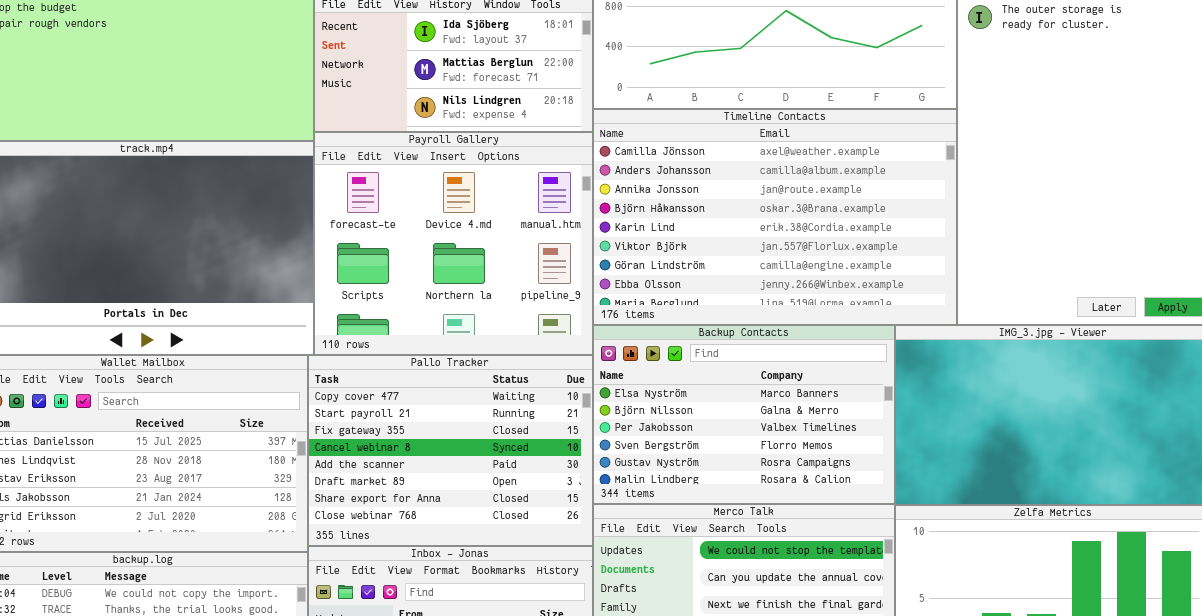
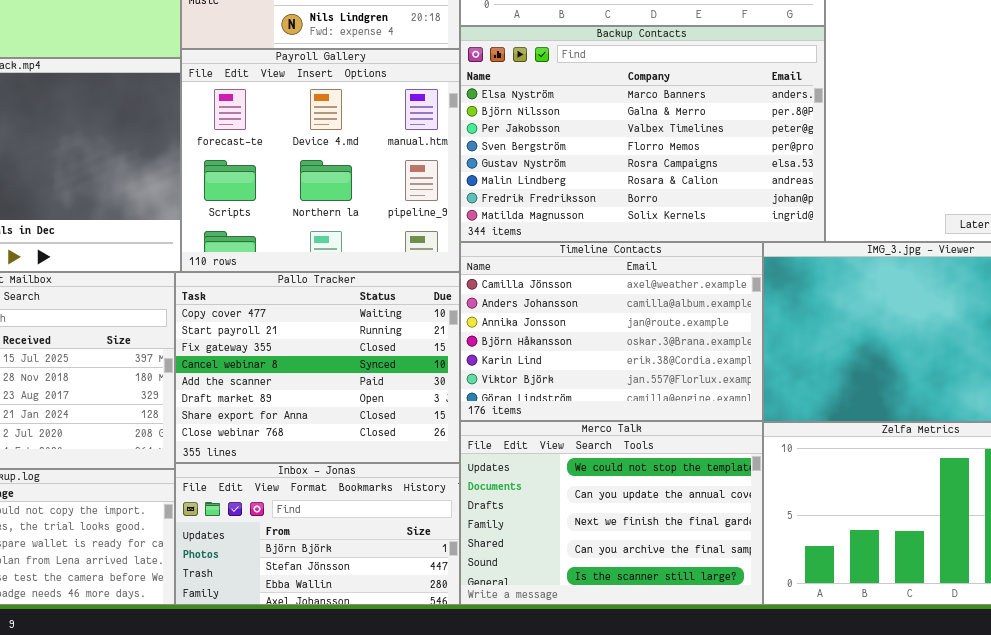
Timeline Contacts: [593,109,957,325] -> [460,242,763,421], moved, resized
Backup Contacts: [593,325,895,504] -> [460,26,825,242], moved, resized

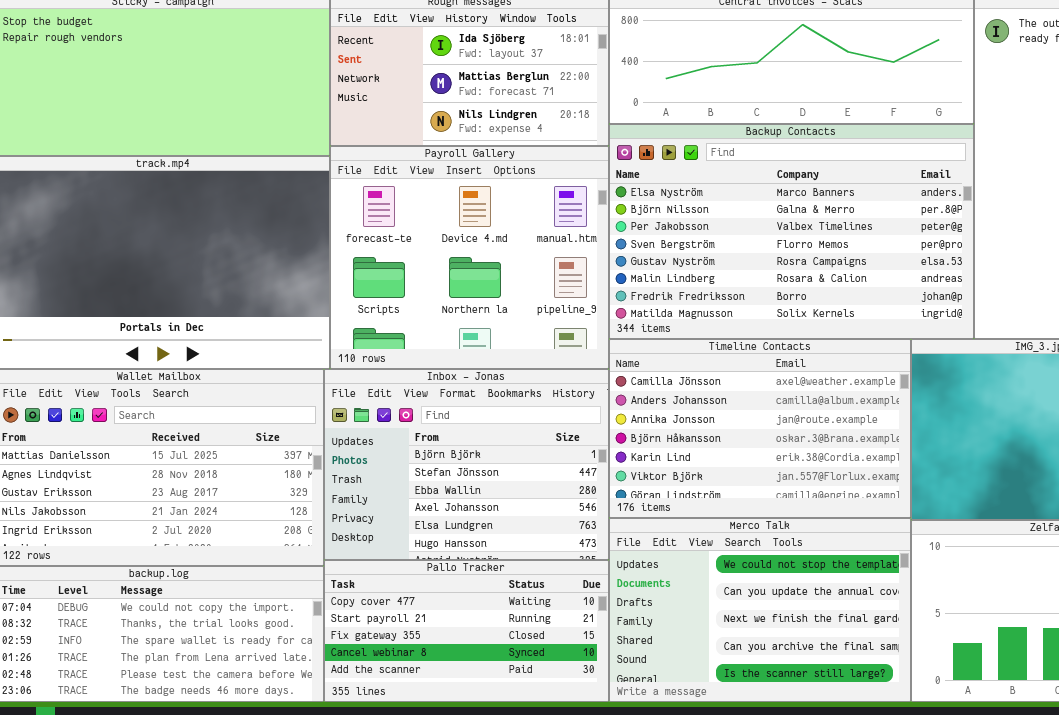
Pallo Tracker: [175,272,460,463] -> [324,560,609,702], moved, resized
Inbox - Jonas: [175,463,460,605] -> [324,369,609,560], moved, resized

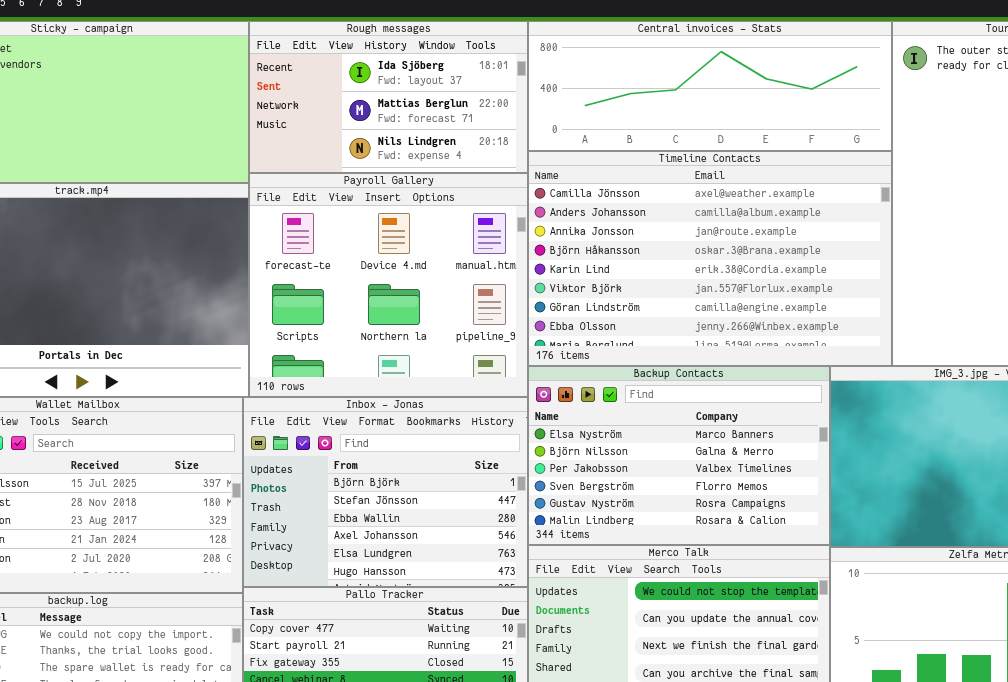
Backup Contacts: [609,124,974,339] -> [528,366,830,545], moved, resized
Timeline Contacts: [609,339,911,518] -> [528,151,892,366], moved, resized

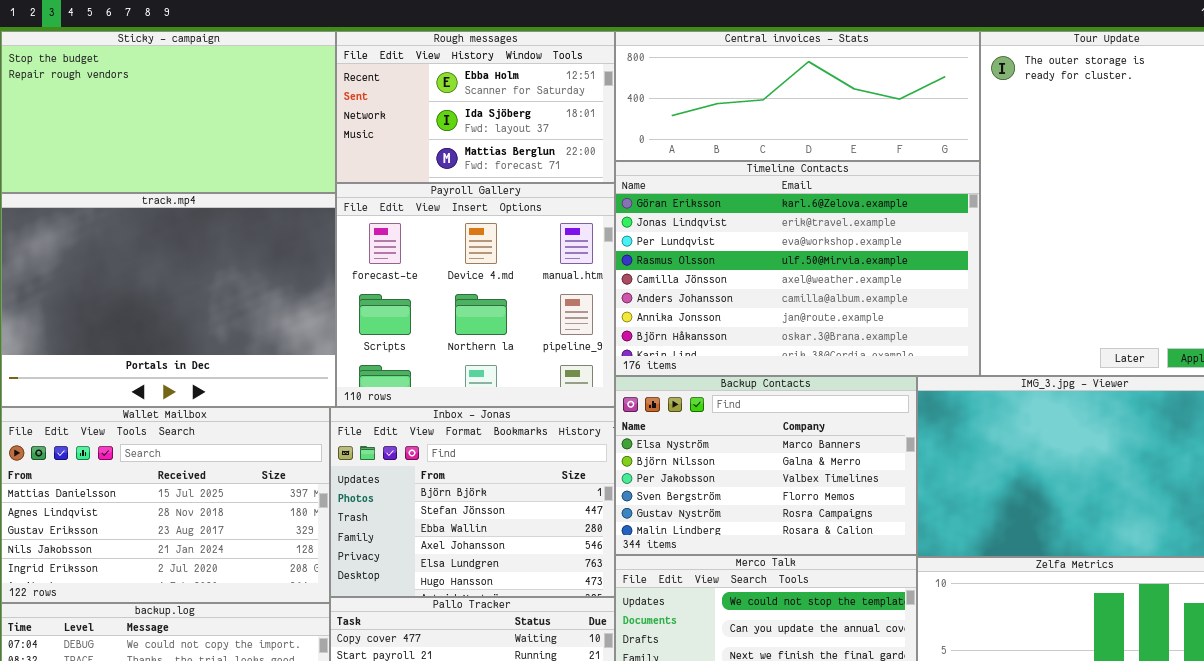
Rough messages: [249,21,528,173] -> [336,31,615,183], scrolled up 1 row
Timeline Contacts: [528,151,892,366] -> [615,161,980,376], scrolled up 4 rows

